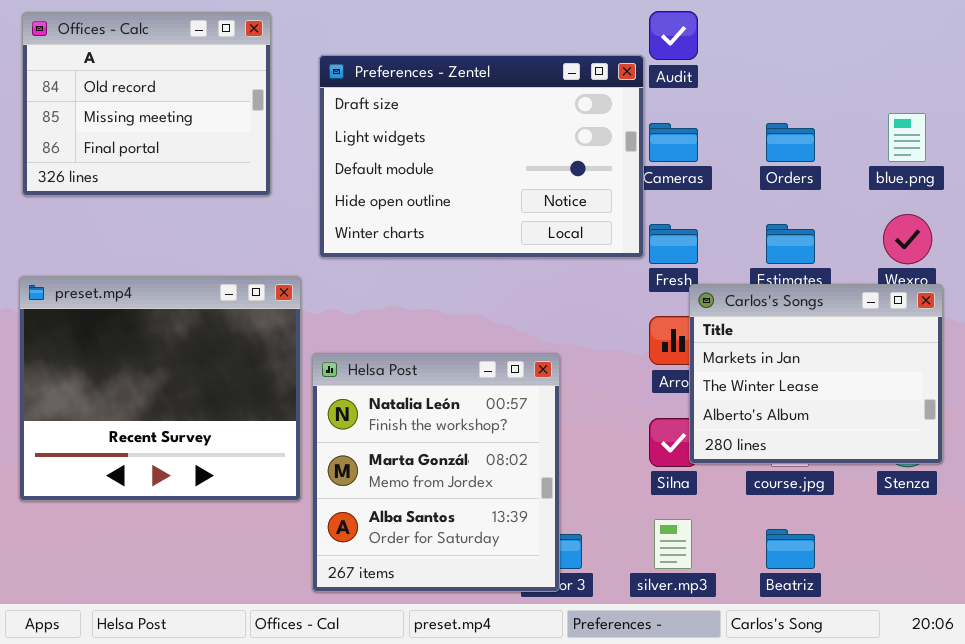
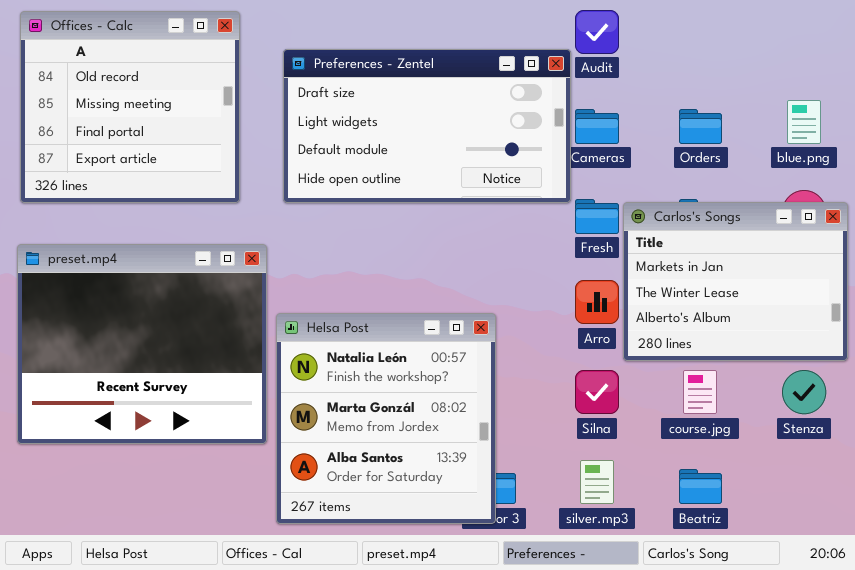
Offices - Calc: [22,12,271,196] -> [20,11,240,203], resized
Preferences - Zentel: [319,55,644,258] -> [283,49,571,203], resized
Carlos's Songs: [689,284,943,464] -> [623,202,848,361], moved

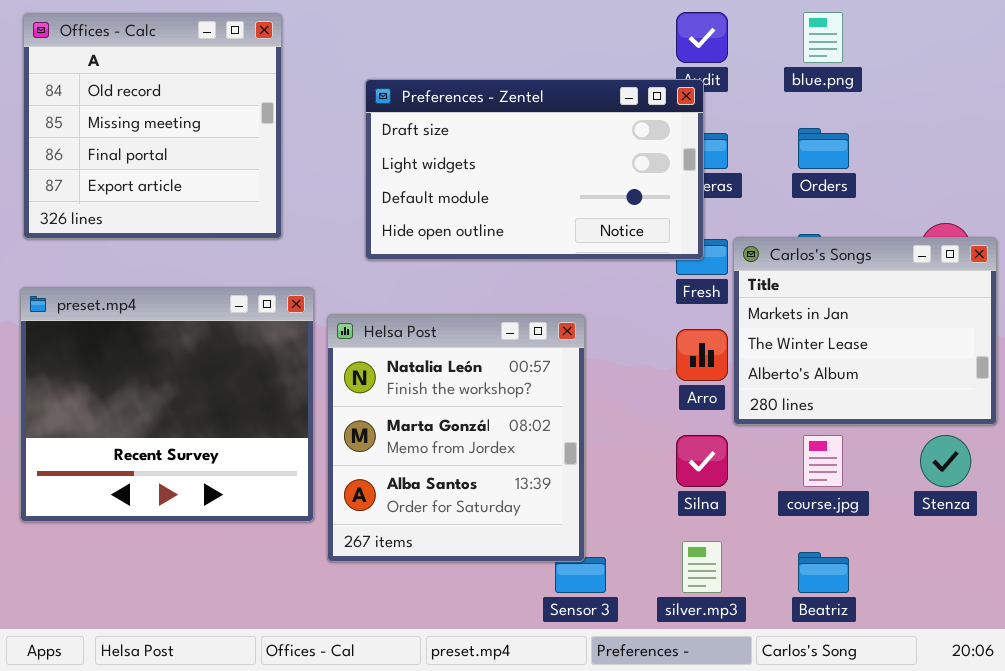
Preferences - Zentel: [283,49,571,203] -> [365,79,704,260], moved
blue.png: [787,100,821,144] -> [803,12,843,63], moved
Helsa Post: [276,313,496,524] -> [327,314,585,562], moved

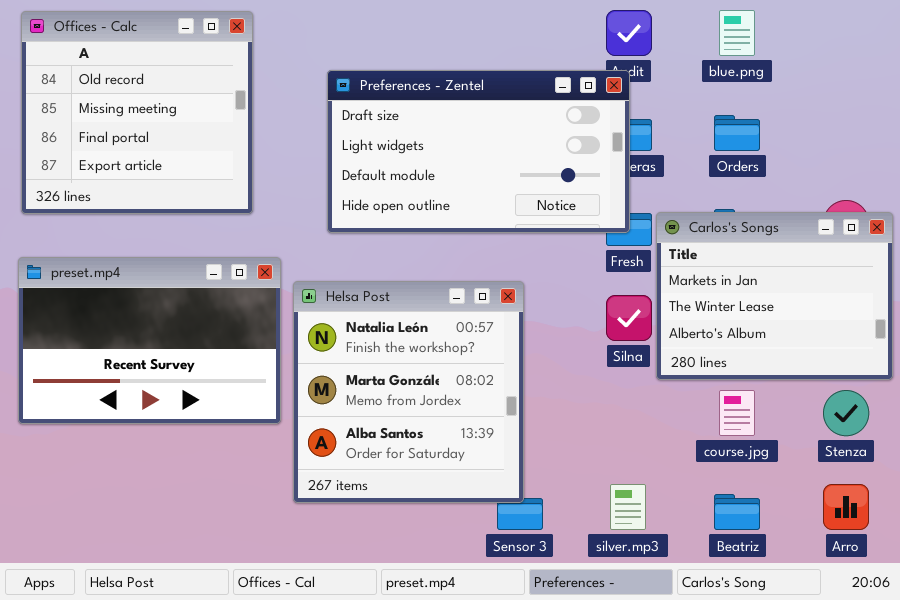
preset.mp4: [20,287,314,522] -> [18,257,281,424], resized
Arro: [676,329,728,381] -> [823,484,869,530], moved
Silna: [676,435,728,487] -> [606,295,652,341], moved

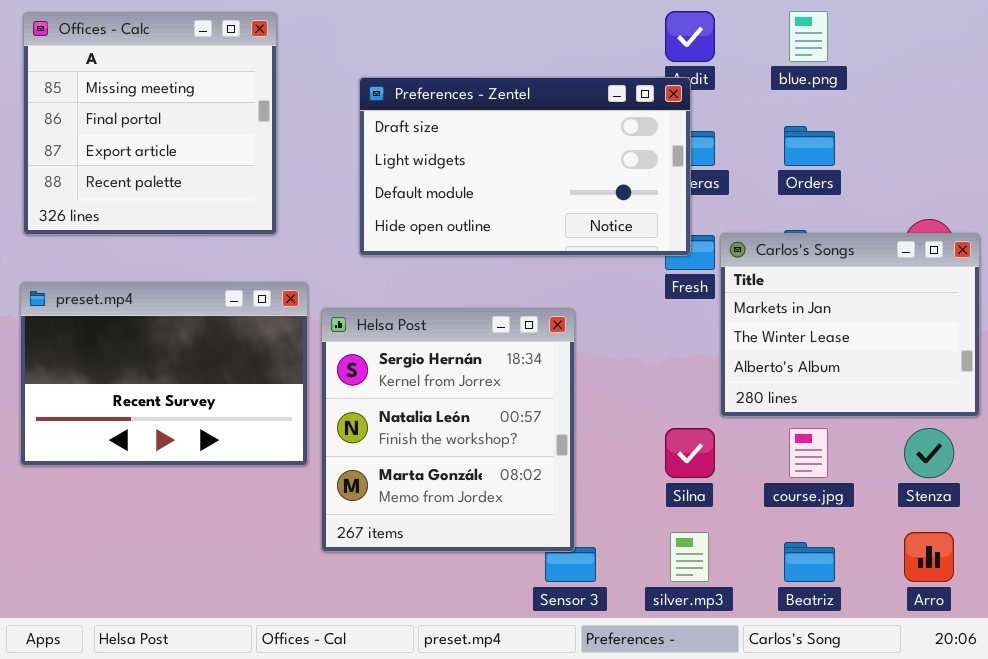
Offices - Calc: [21,11,253,214] -> [23,12,277,235], scrolled down 1 row
Helsa Post: [293,281,524,503] -> [321,308,575,552], scrolled up 1 row
Silna: [606,295,652,341] -> [665,428,715,478], moved

